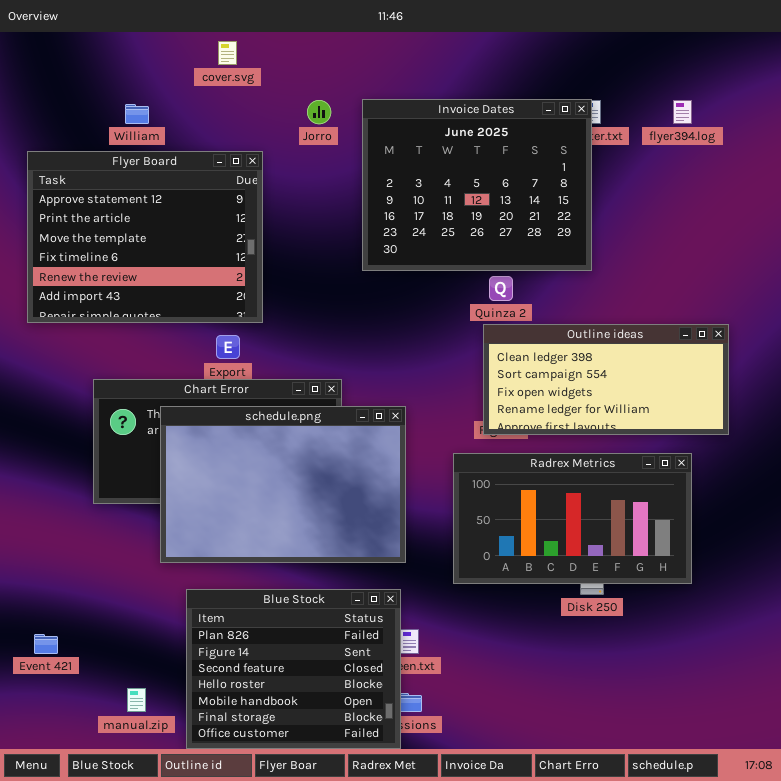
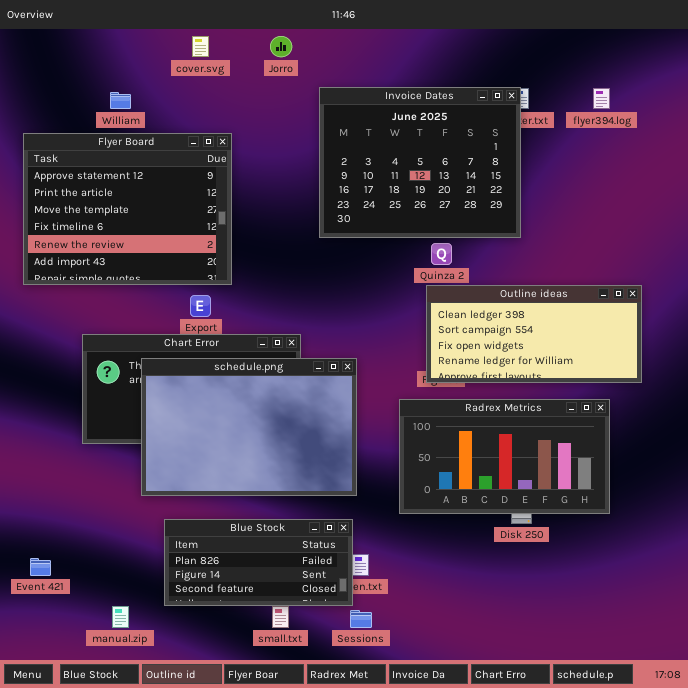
Jorro: [307,100,331,124] -> [270,36,292,57], moved
Blue Stock: [186,589,401,749] -> [164,519,353,606], resized

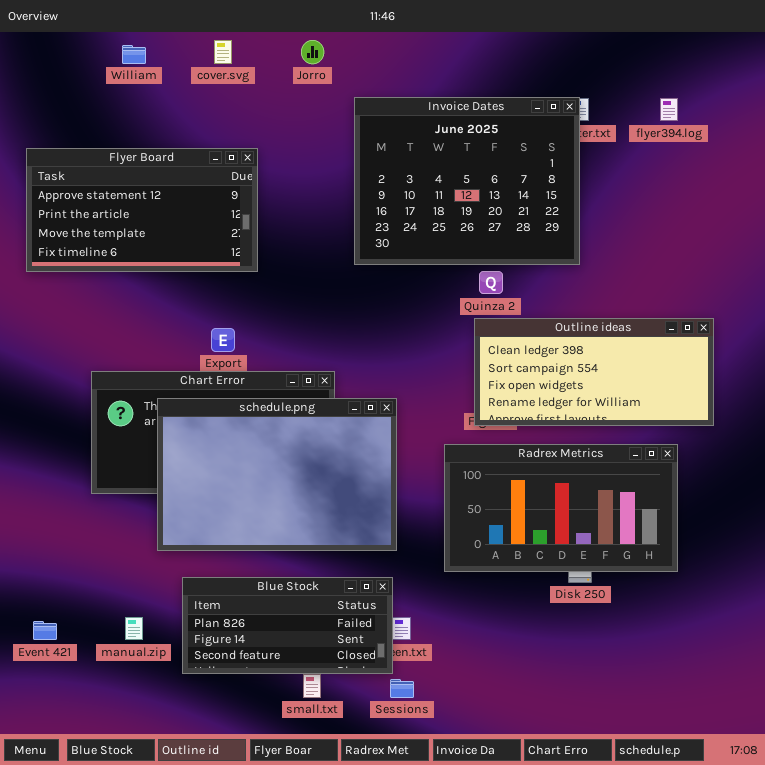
William: [110,92,131,109] -> [122,45,146,64], moved
Flyer Board: [23,133,232,285] -> [26,148,258,272], resized
manual.zip: [112,606,129,628] -> [125,617,143,640], moved

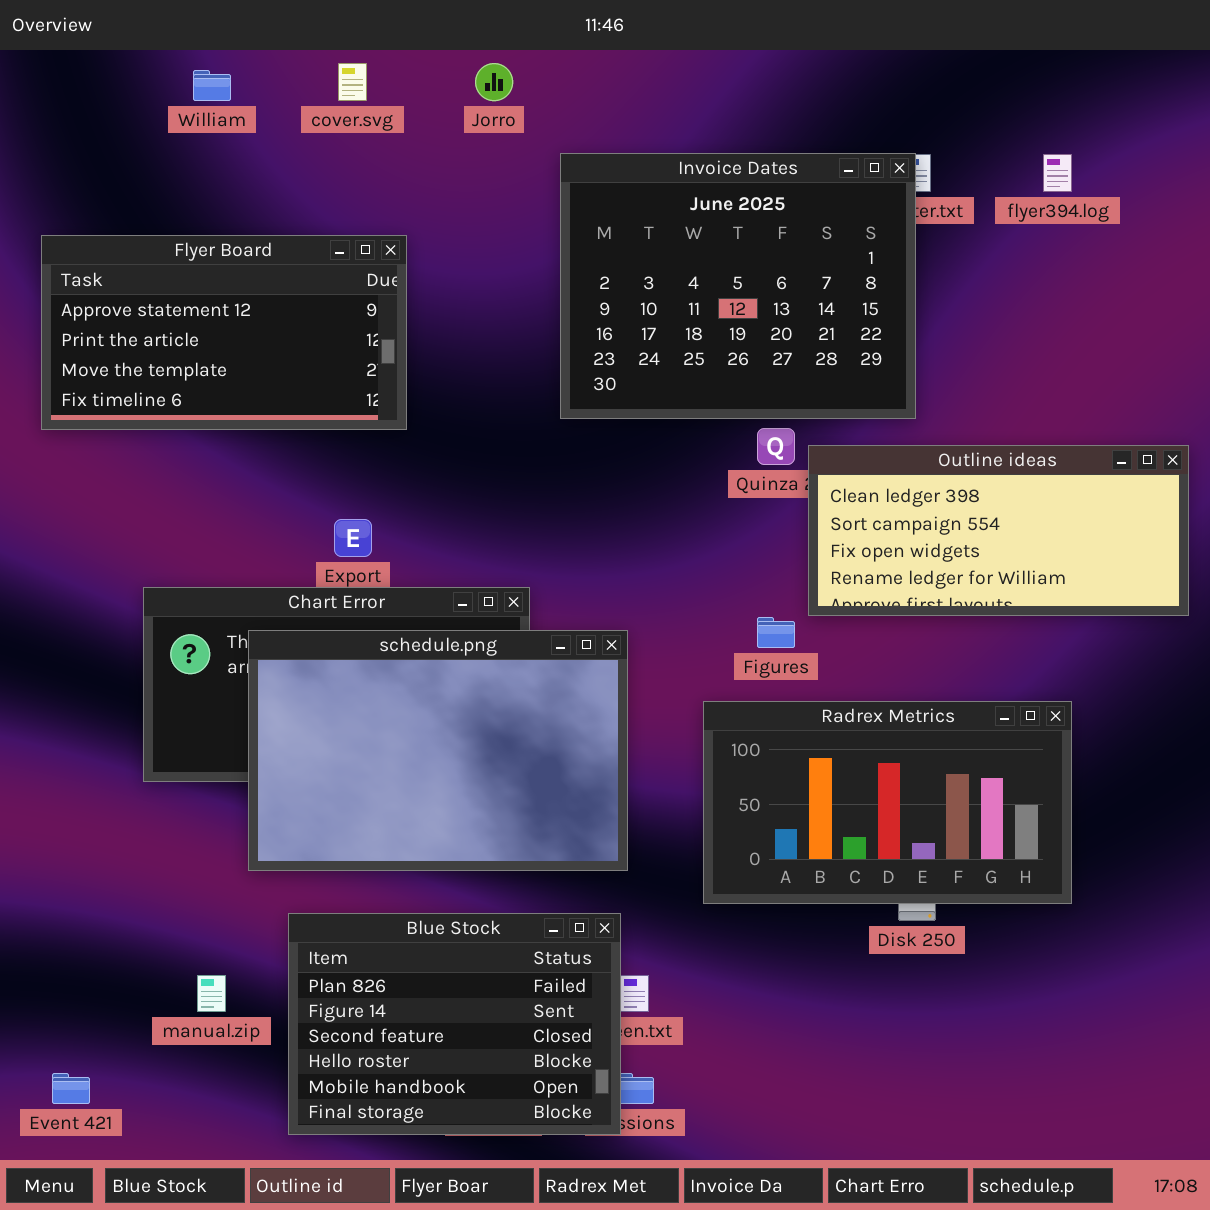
Outline ideas: [474,318,714,426] -> [808,445,1189,616], moved
Blue Stock: [182,577,393,674] -> [288,913,621,1135], resized
Event 421: [33,621,57,640] -> [52,1073,90,1104], moved

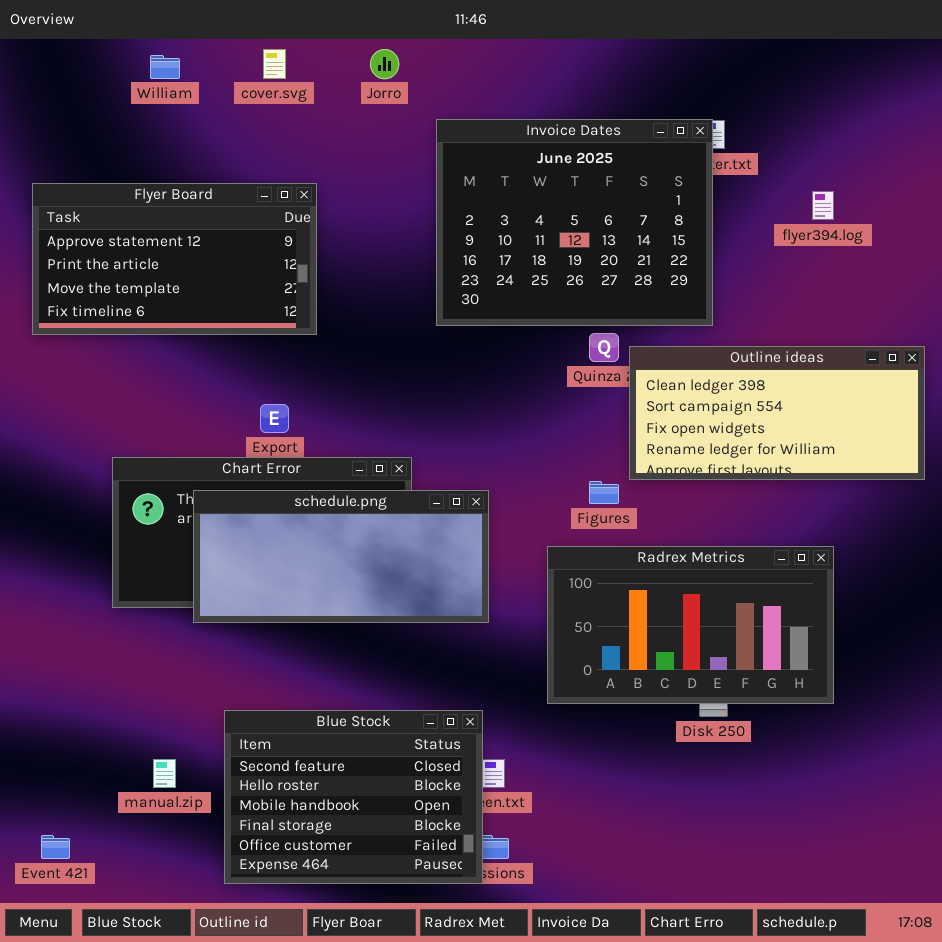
flyer394.log: [1043,154,1072,192] -> [812,191,834,220], moved
schedule.png: [248,630,628,871] -> [193,490,489,623], resized
Blue Stock: [288,913,621,1135] -> [224,710,483,884], scrolled down 2 rows

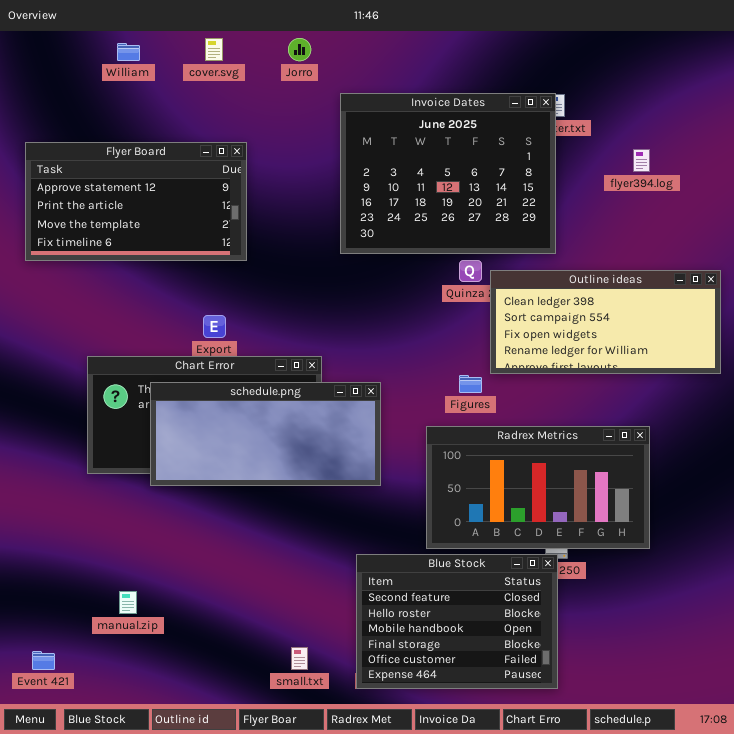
Blue Stock: [224,710,483,884] -> [356,554,558,689], moved

